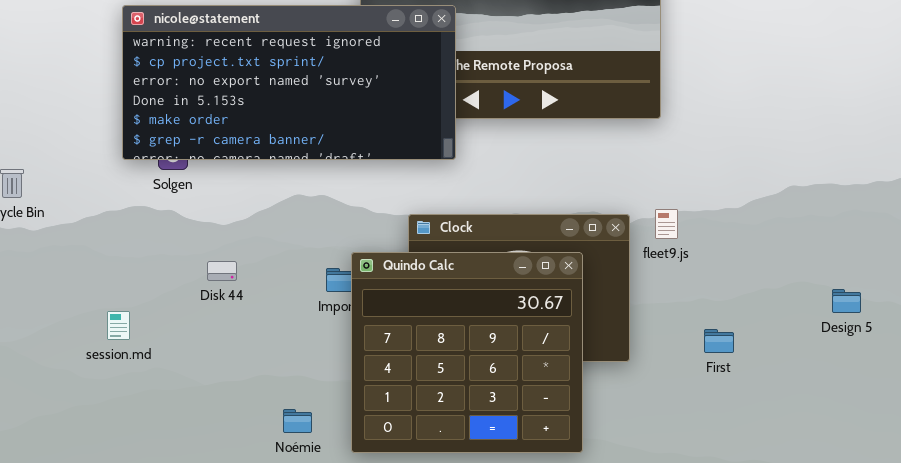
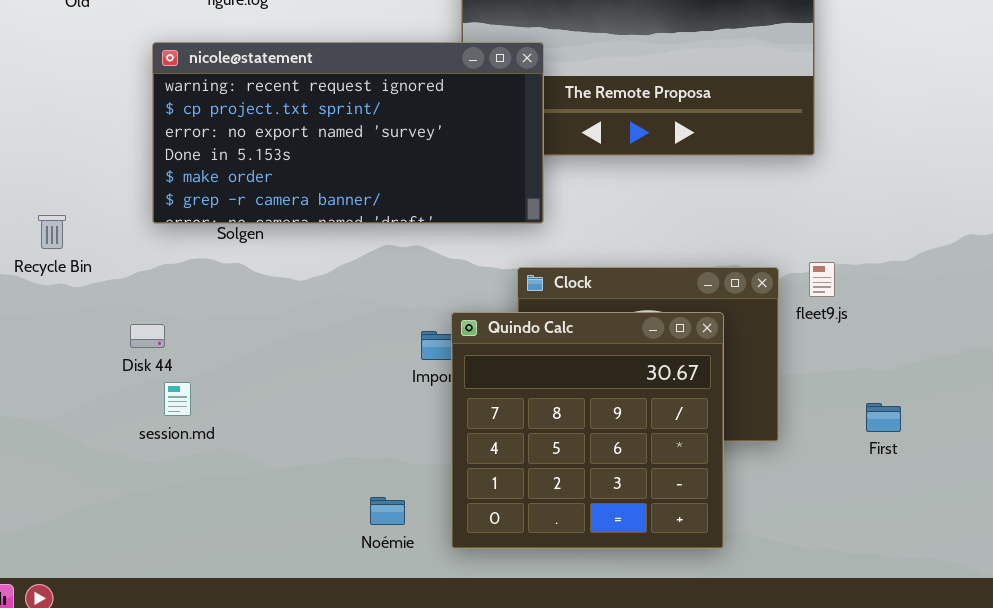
nicole@statement: [122,5,456,160] -> [152,42,544,224], moved
Disk 44: [207,261,237,281] -> [130,324,165,348], moved

